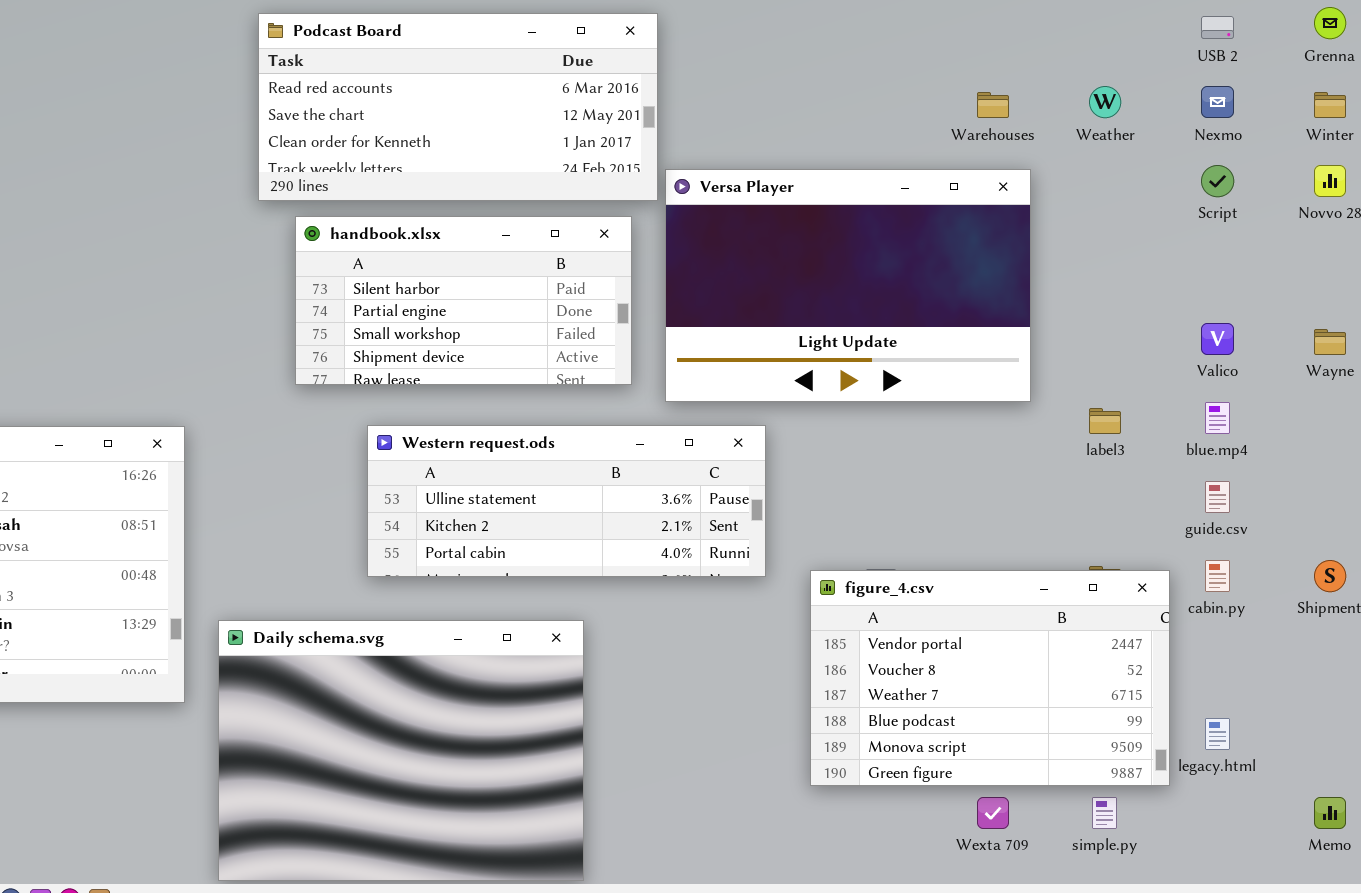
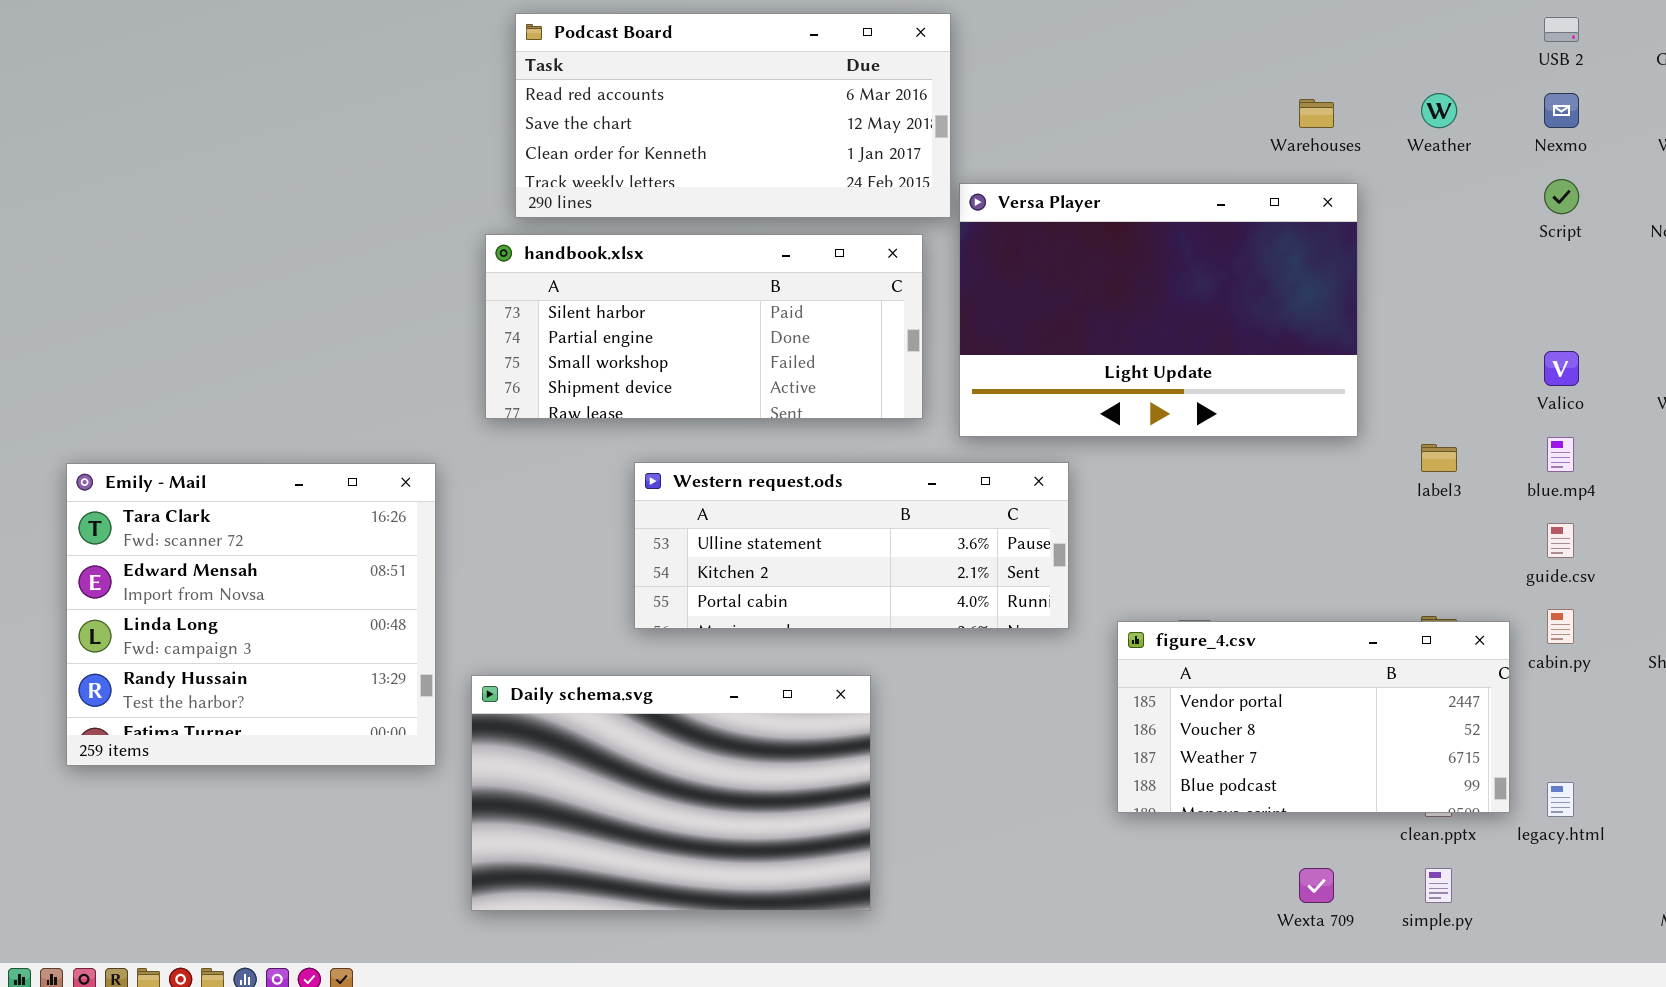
handbook.xlsx: [295,216,632,385] -> [485,234,923,419], resized
figure_4.csv: [810,570,1170,786] -> [1117,621,1510,813], resized
Daily schema.svg: [218,620,584,881] -> [471,675,871,911], resized

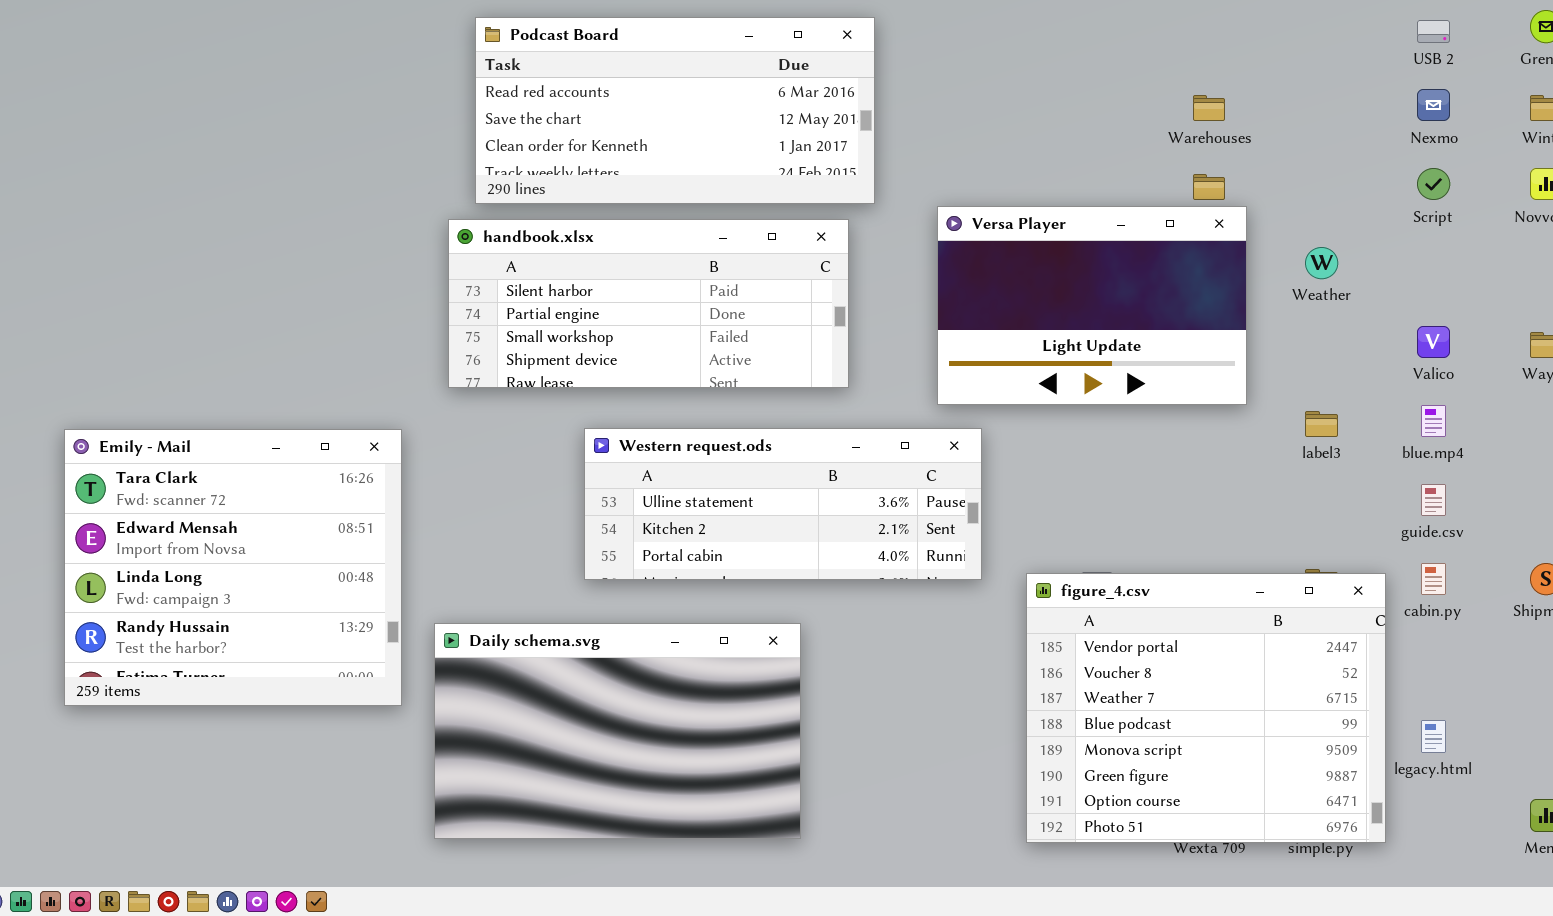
Weather: [1421,93,1457,128] -> [1305,247,1338,279], moved
Versa Player: [959,183,1358,437] -> [937,206,1247,405], resized
figure_4.csv: [1117,621,1510,813] -> [1026,573,1386,843], resized

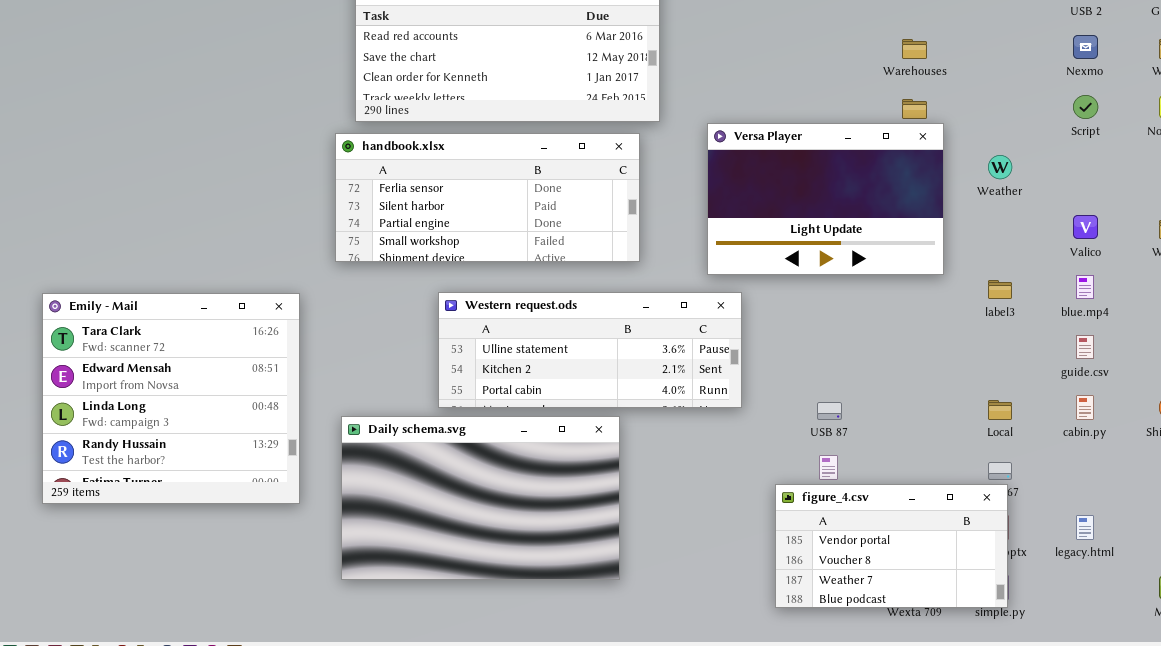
handbook.xlsx: [448,219,849,388] -> [335,133,640,262], scrolled up 1 row
figure_4.csv: [1026,573,1386,843] -> [775,484,1008,608], resized
Daily schema.svg: [434,623,801,839] -> [341,416,620,580], moved

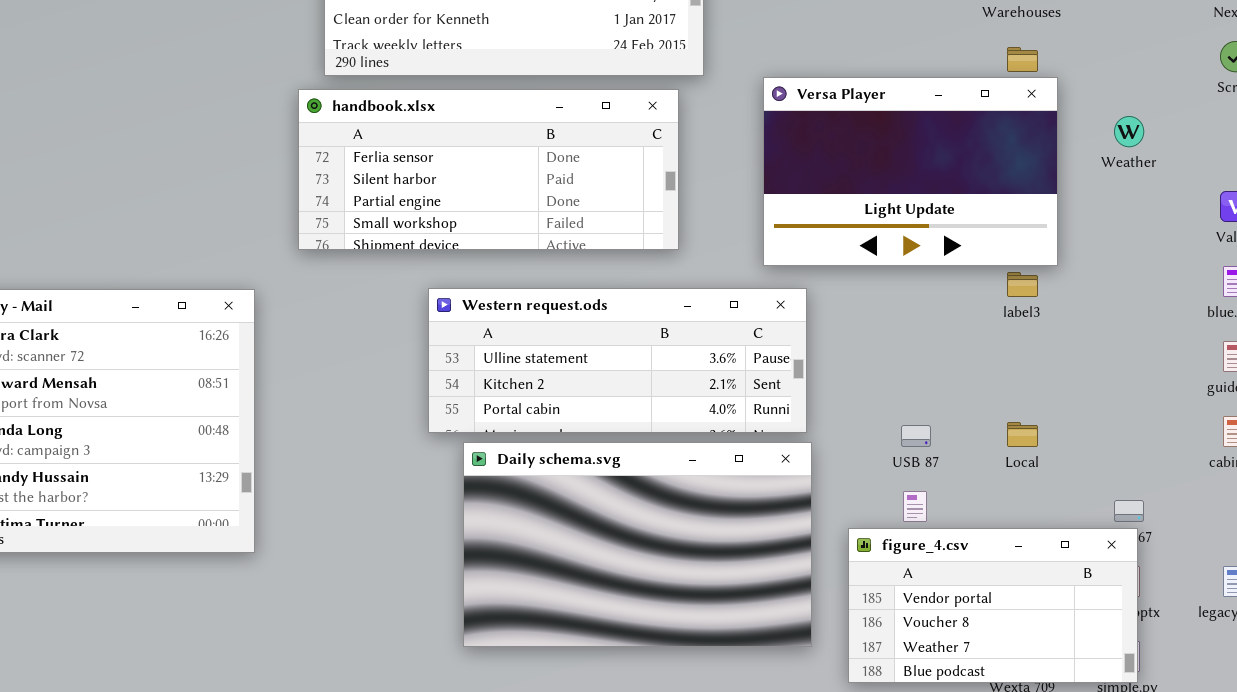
label3: [988,280,1012,299] -> [1007,272,1038,297], moved
Local: [988,400,1012,420] -> [1007,422,1038,447], moved
Daily schema.svg: [341,416,620,580] -> [463,442,812,647], moved

